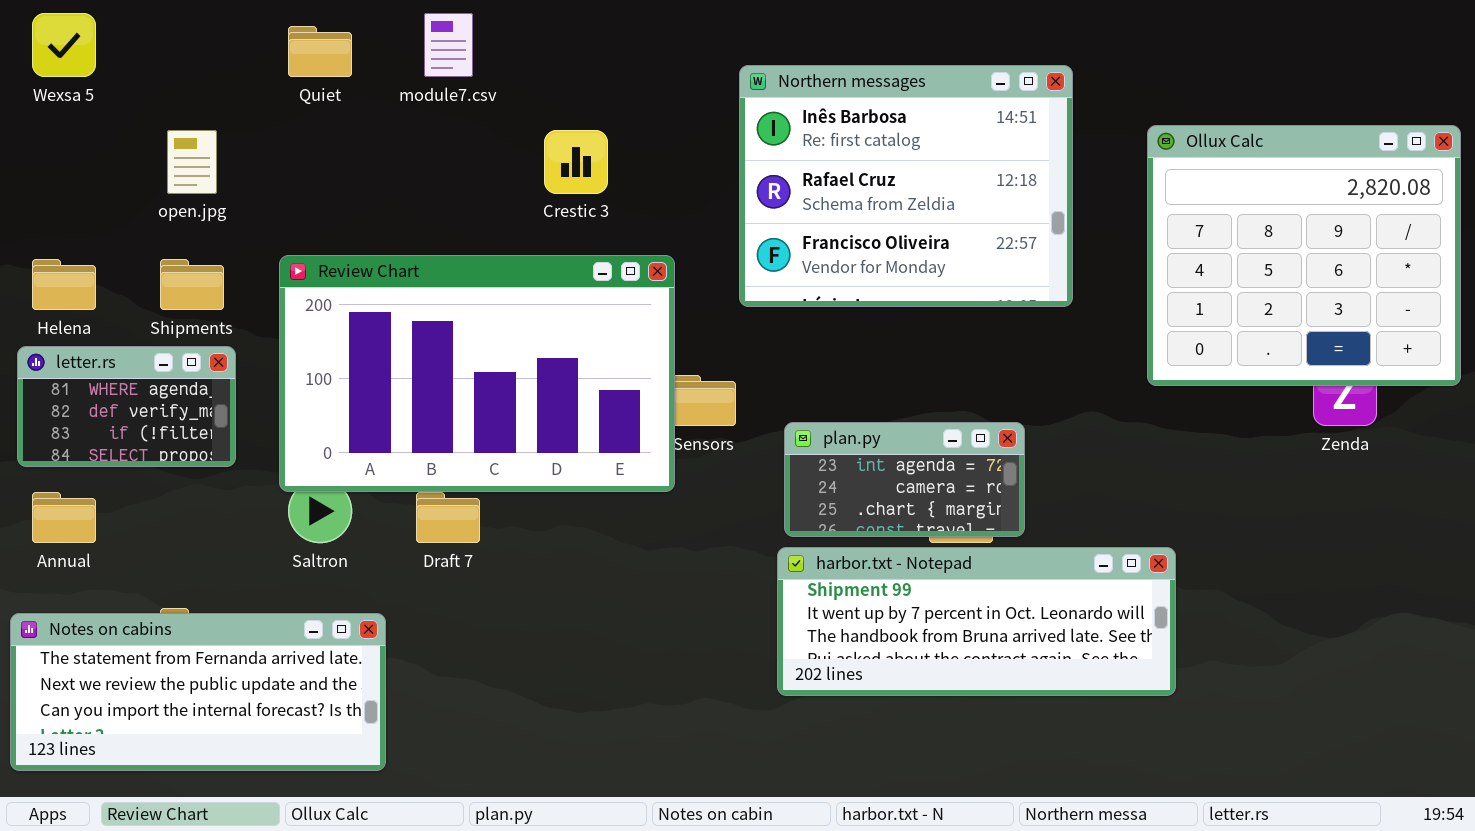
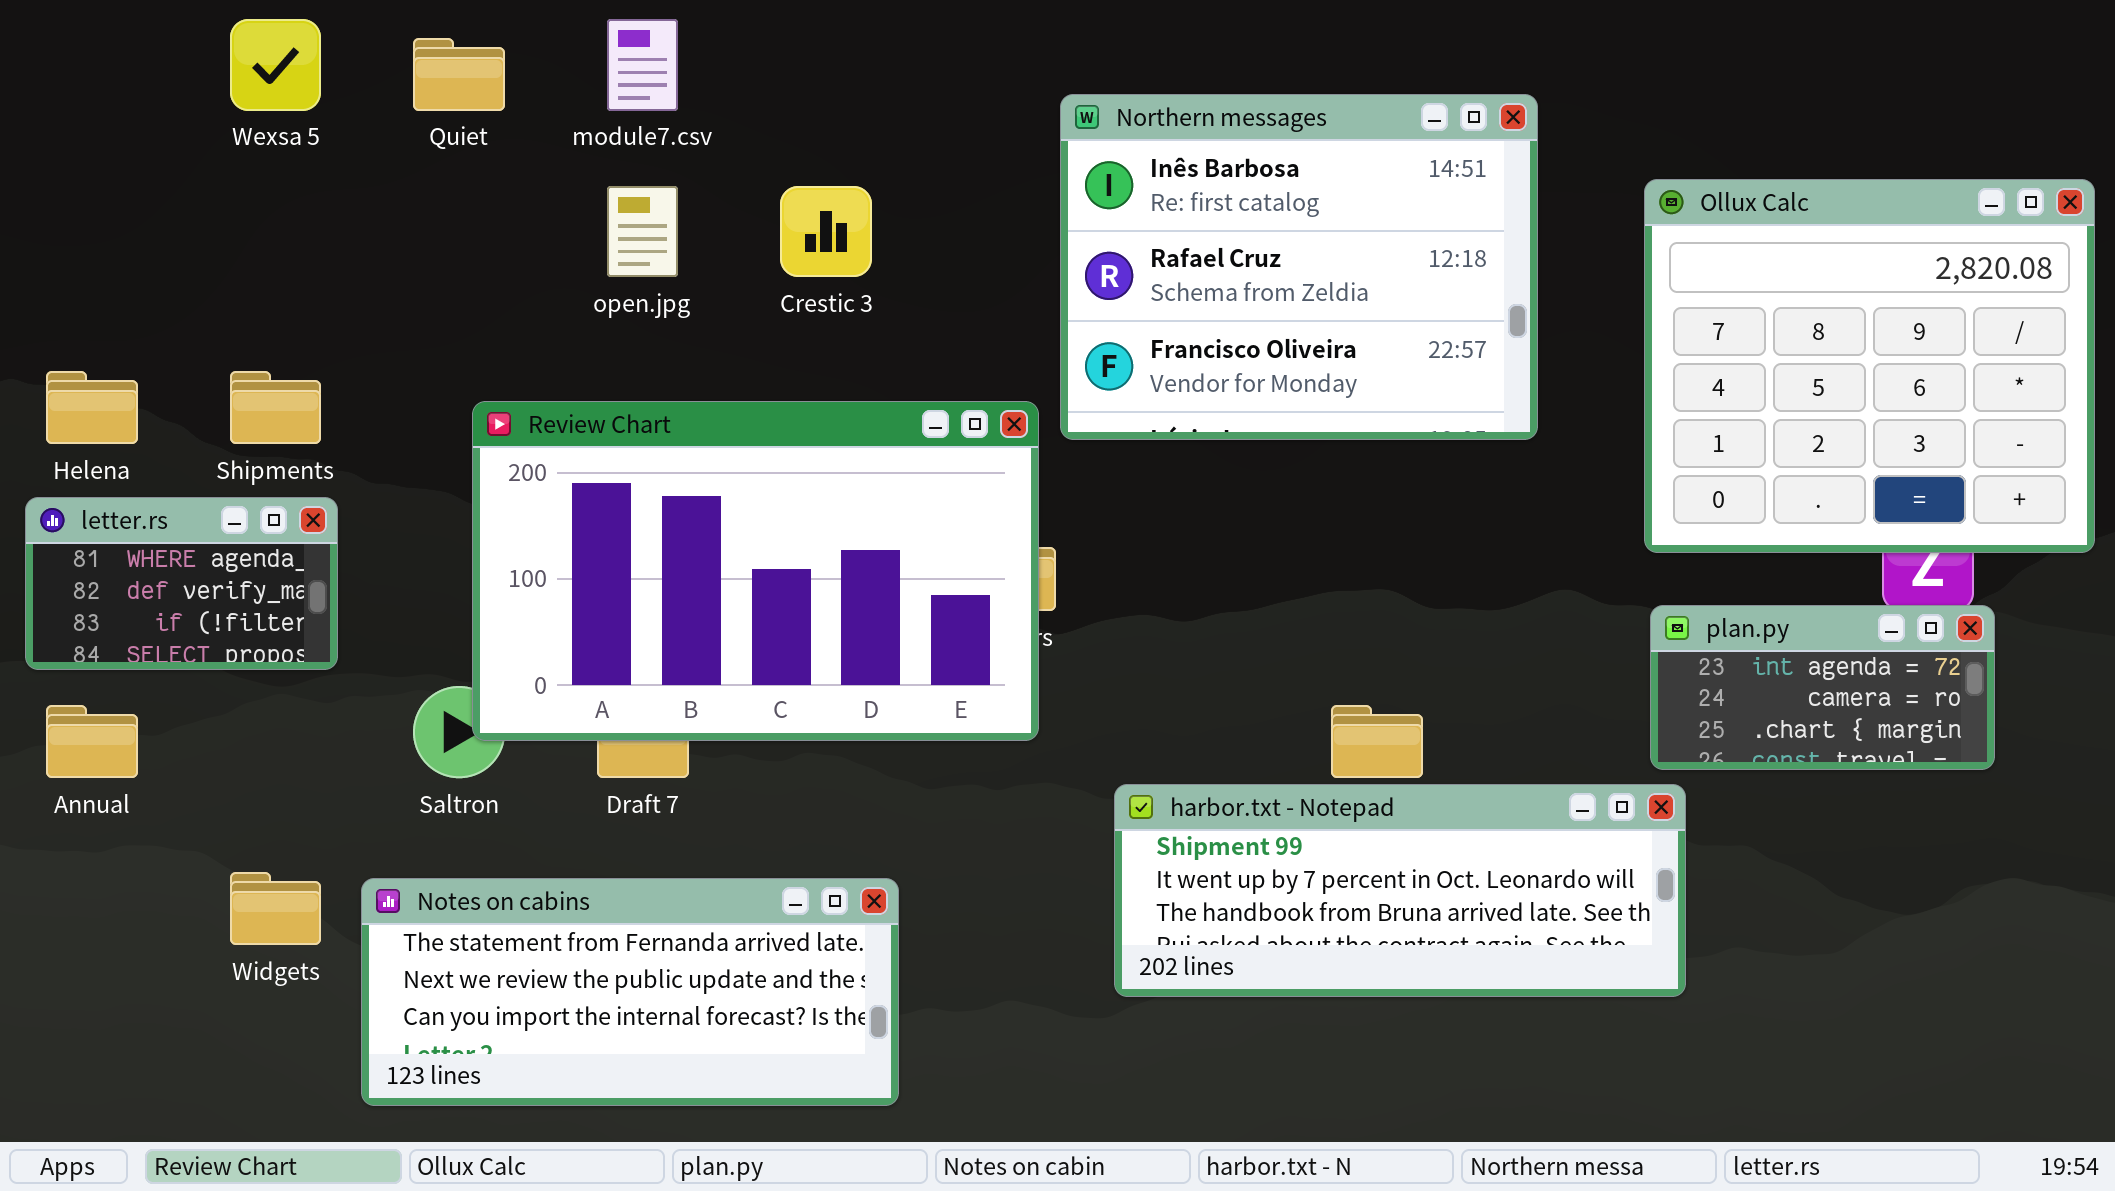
Wexsa 5: [32,13,96,77] -> [230,19,321,111], moved
open.jpg: [167,130,217,194] -> [607,186,678,277], moved
Review Chart: [279,255,675,492] -> [472,401,1039,741], moved
plan.py: [784,422,1025,537] -> [1650,605,1995,770], moved
Notes on cabins: [10,613,386,771] -> [361,878,899,1106], moved

